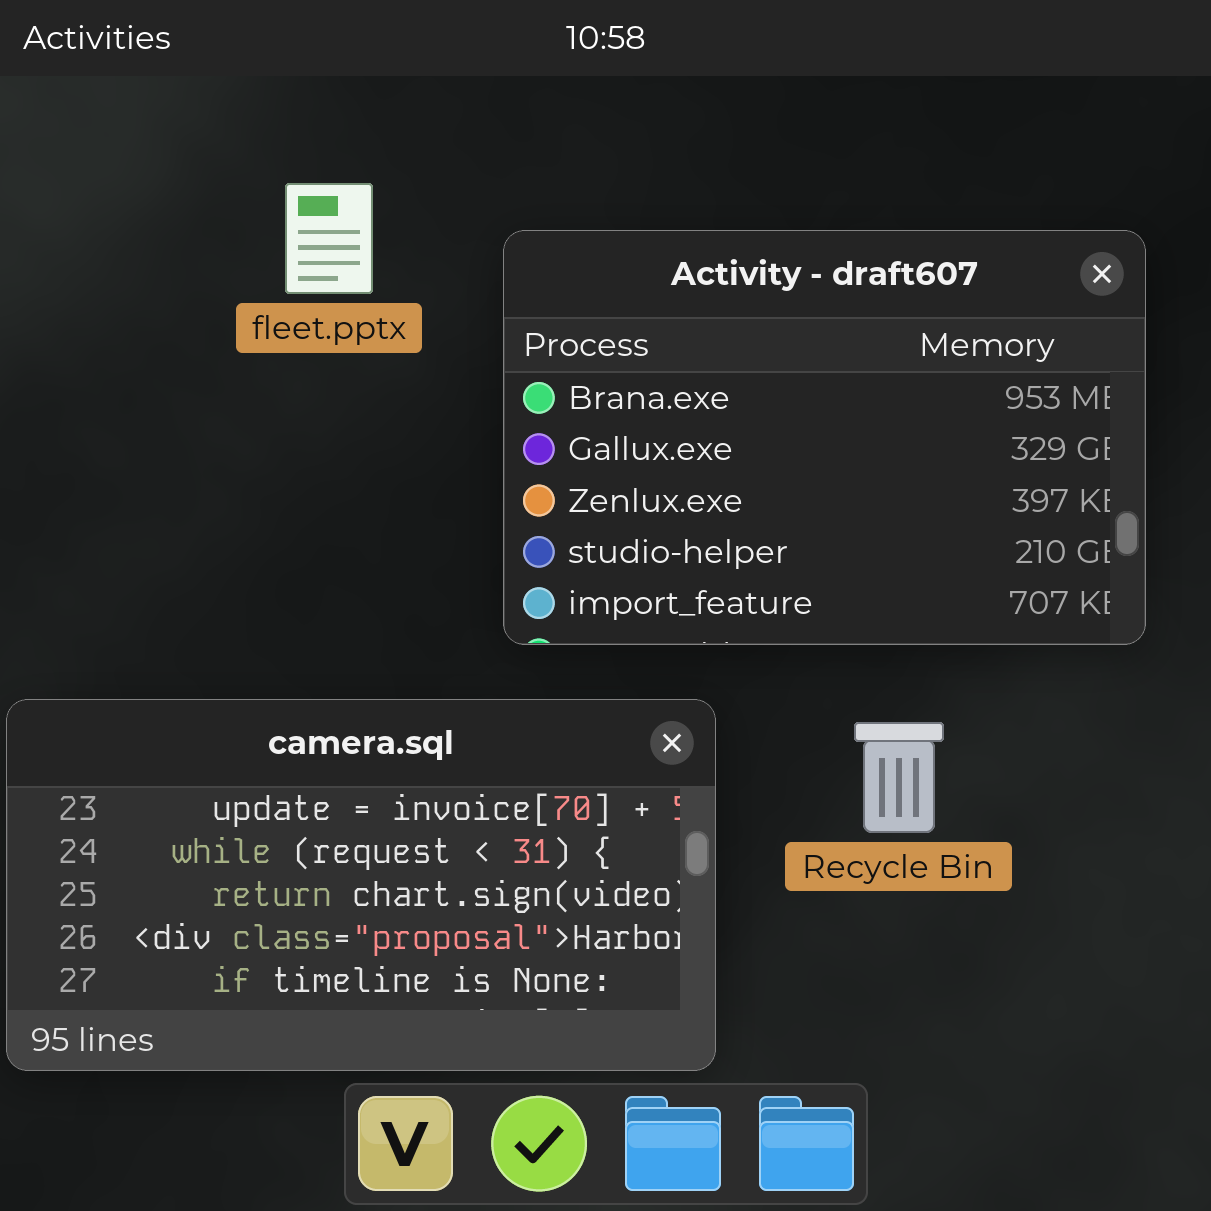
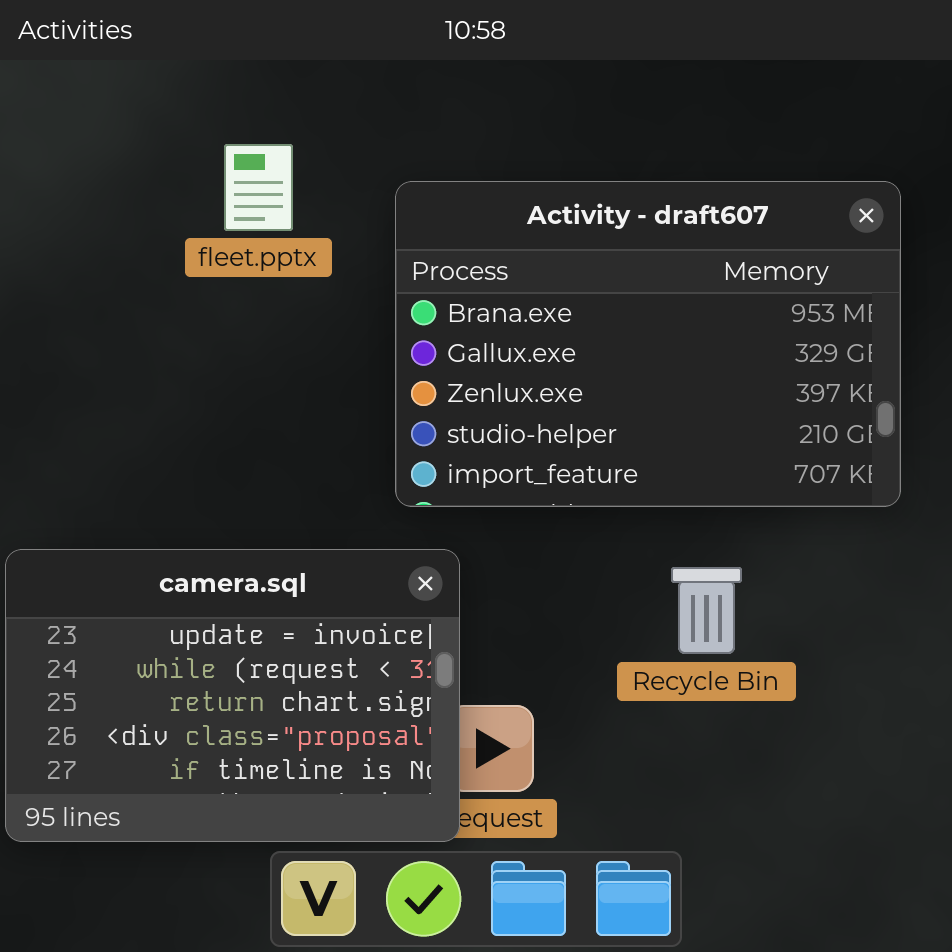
camera.sql: [6,699,716,1071] -> [5,549,460,842], resized

